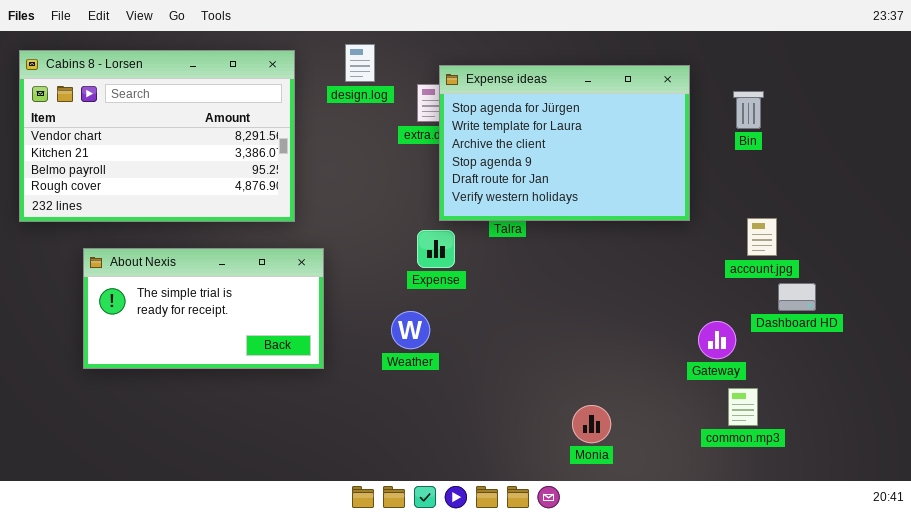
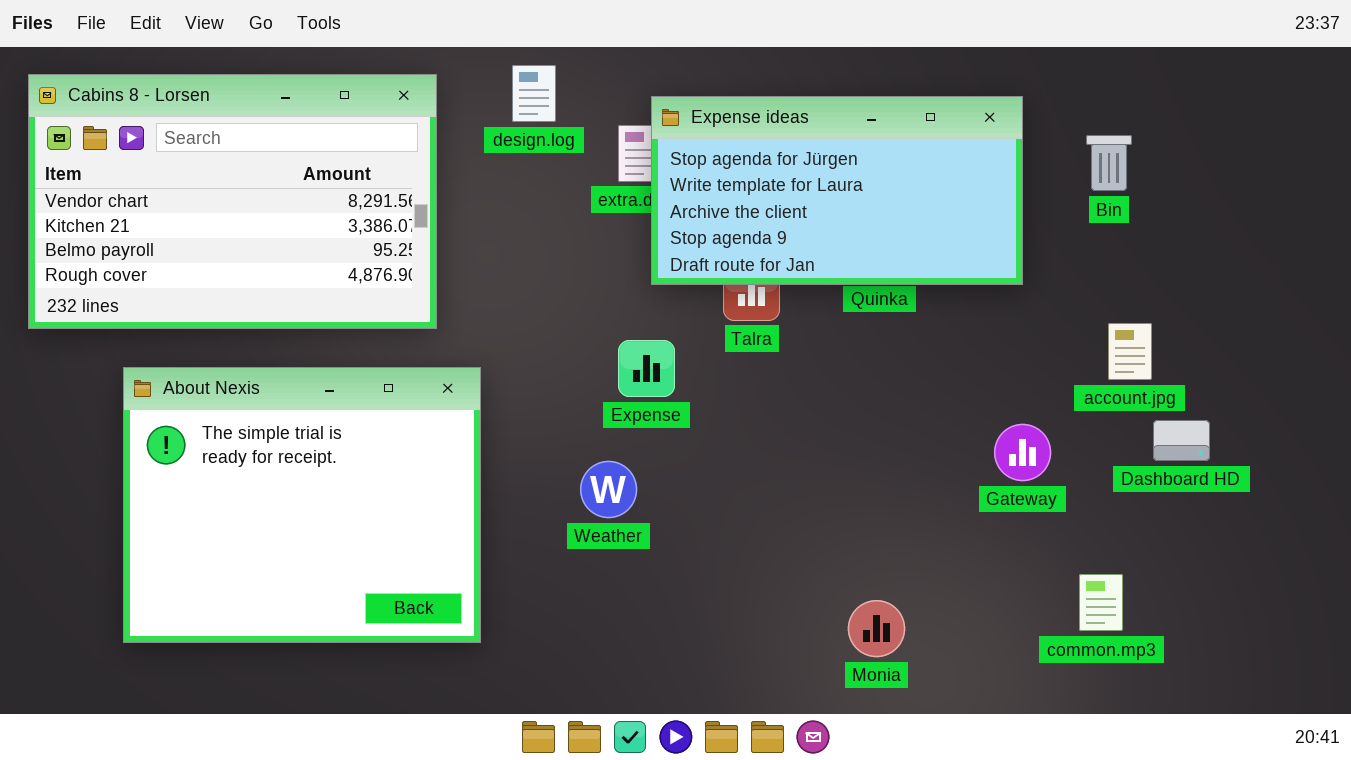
Expense ideas: [439,65,690,221] -> [651,96,1023,285], resized
About Nexis: [83,248,324,369] -> [123,367,481,643], resized
Gateway: [698,321,736,359] -> [994,424,1051,481], moved

